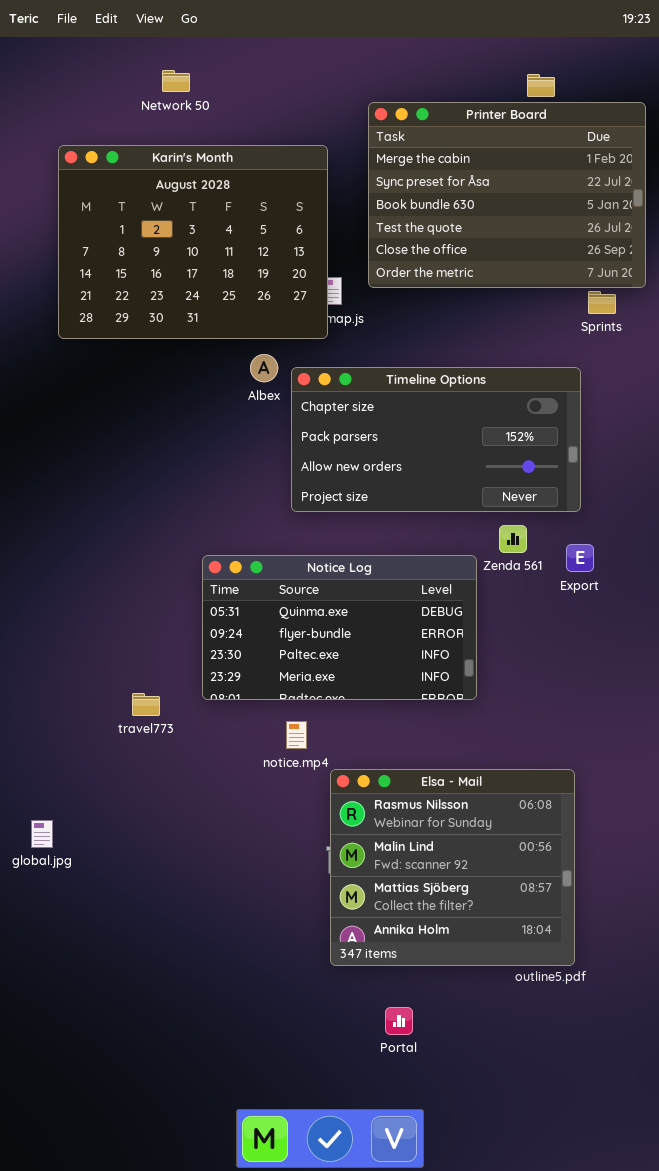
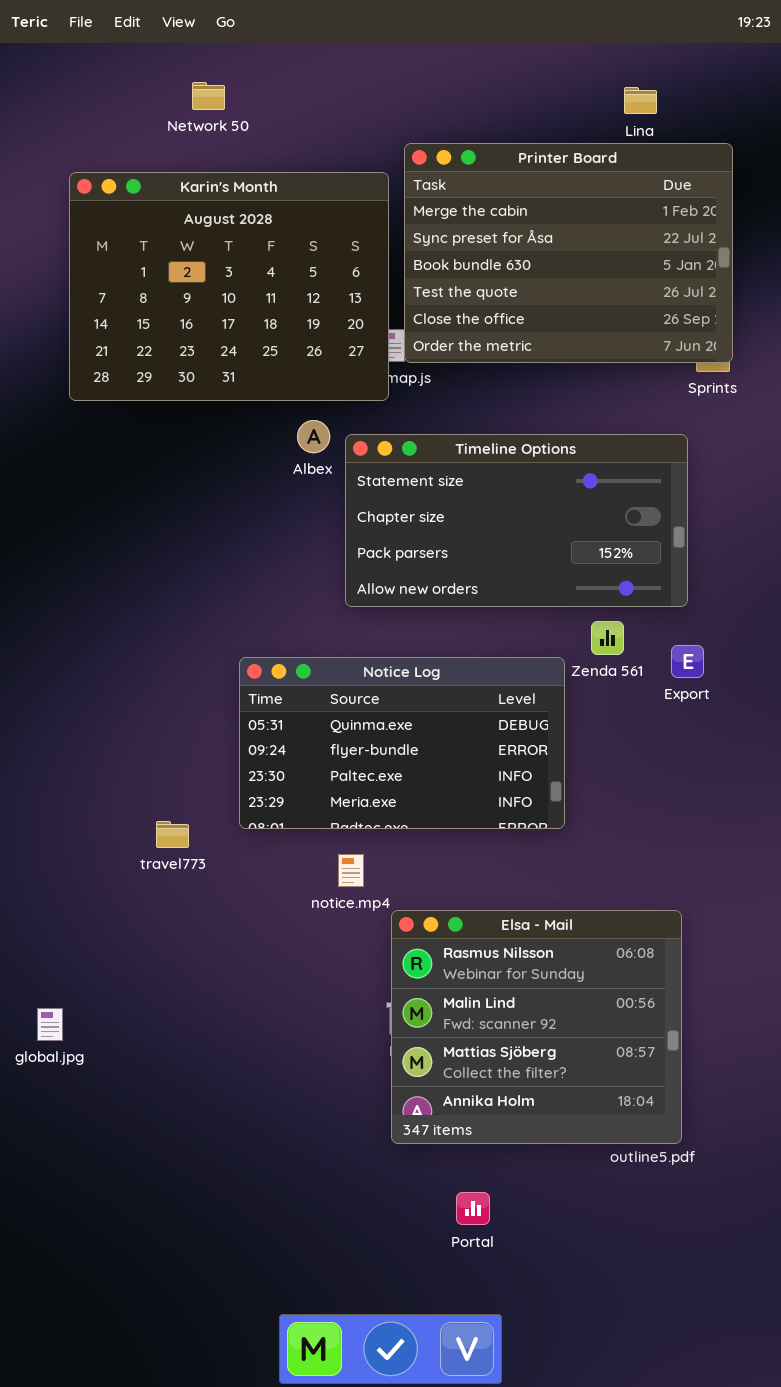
Printer Board: [368,102,646,288] -> [404,143,733,363], moved
Timeline Options: [291,367,581,512] -> [345,434,688,607], scrolled up 1 row
global.jpg: [31,820,53,848] -> [37,1008,63,1041], moved

